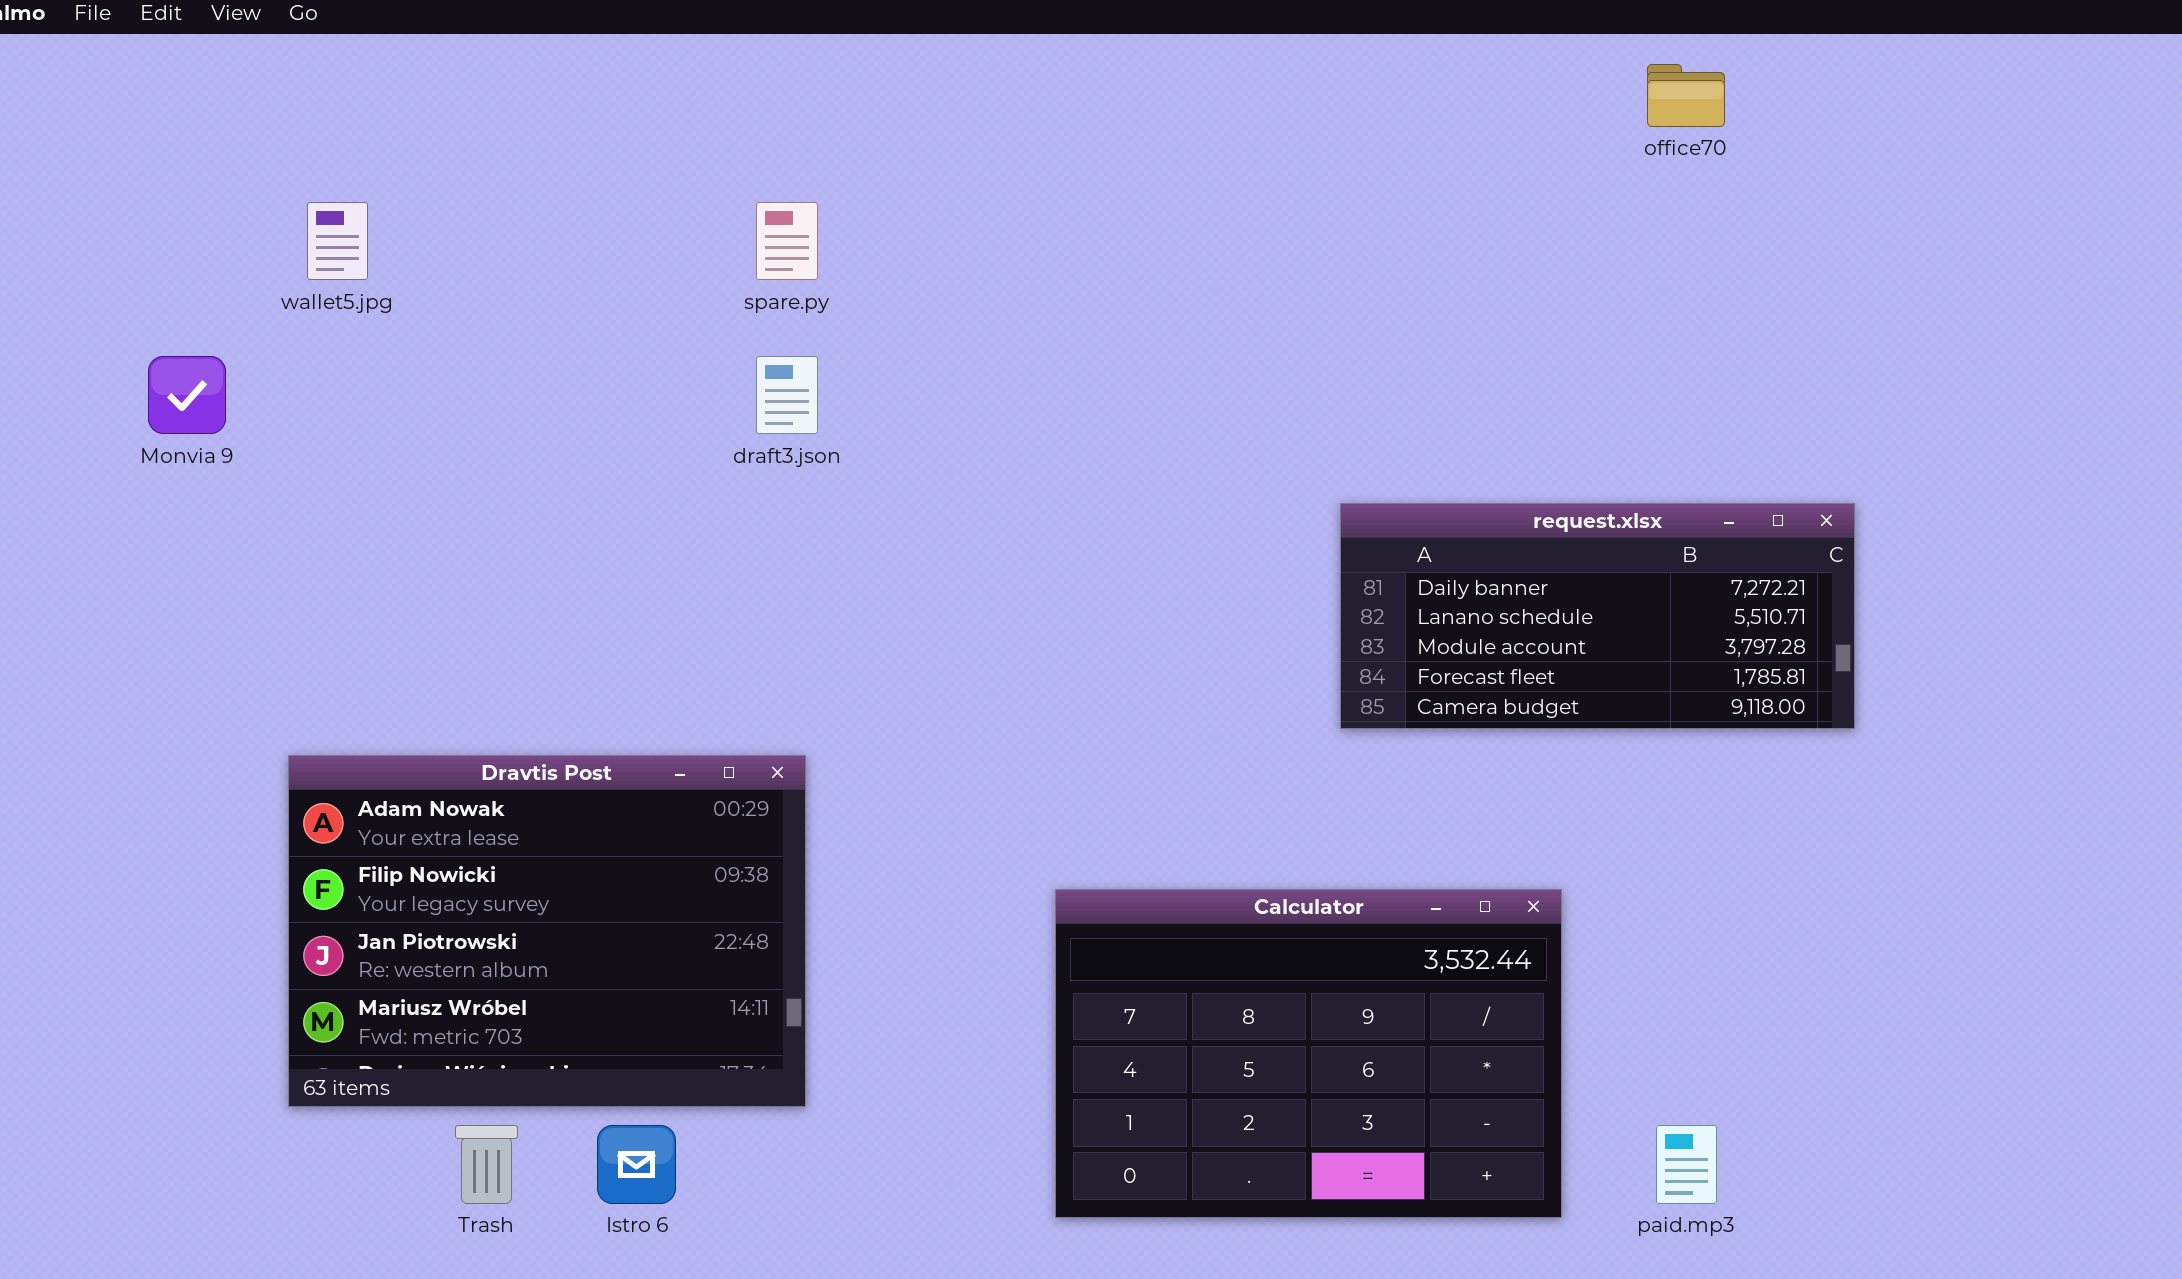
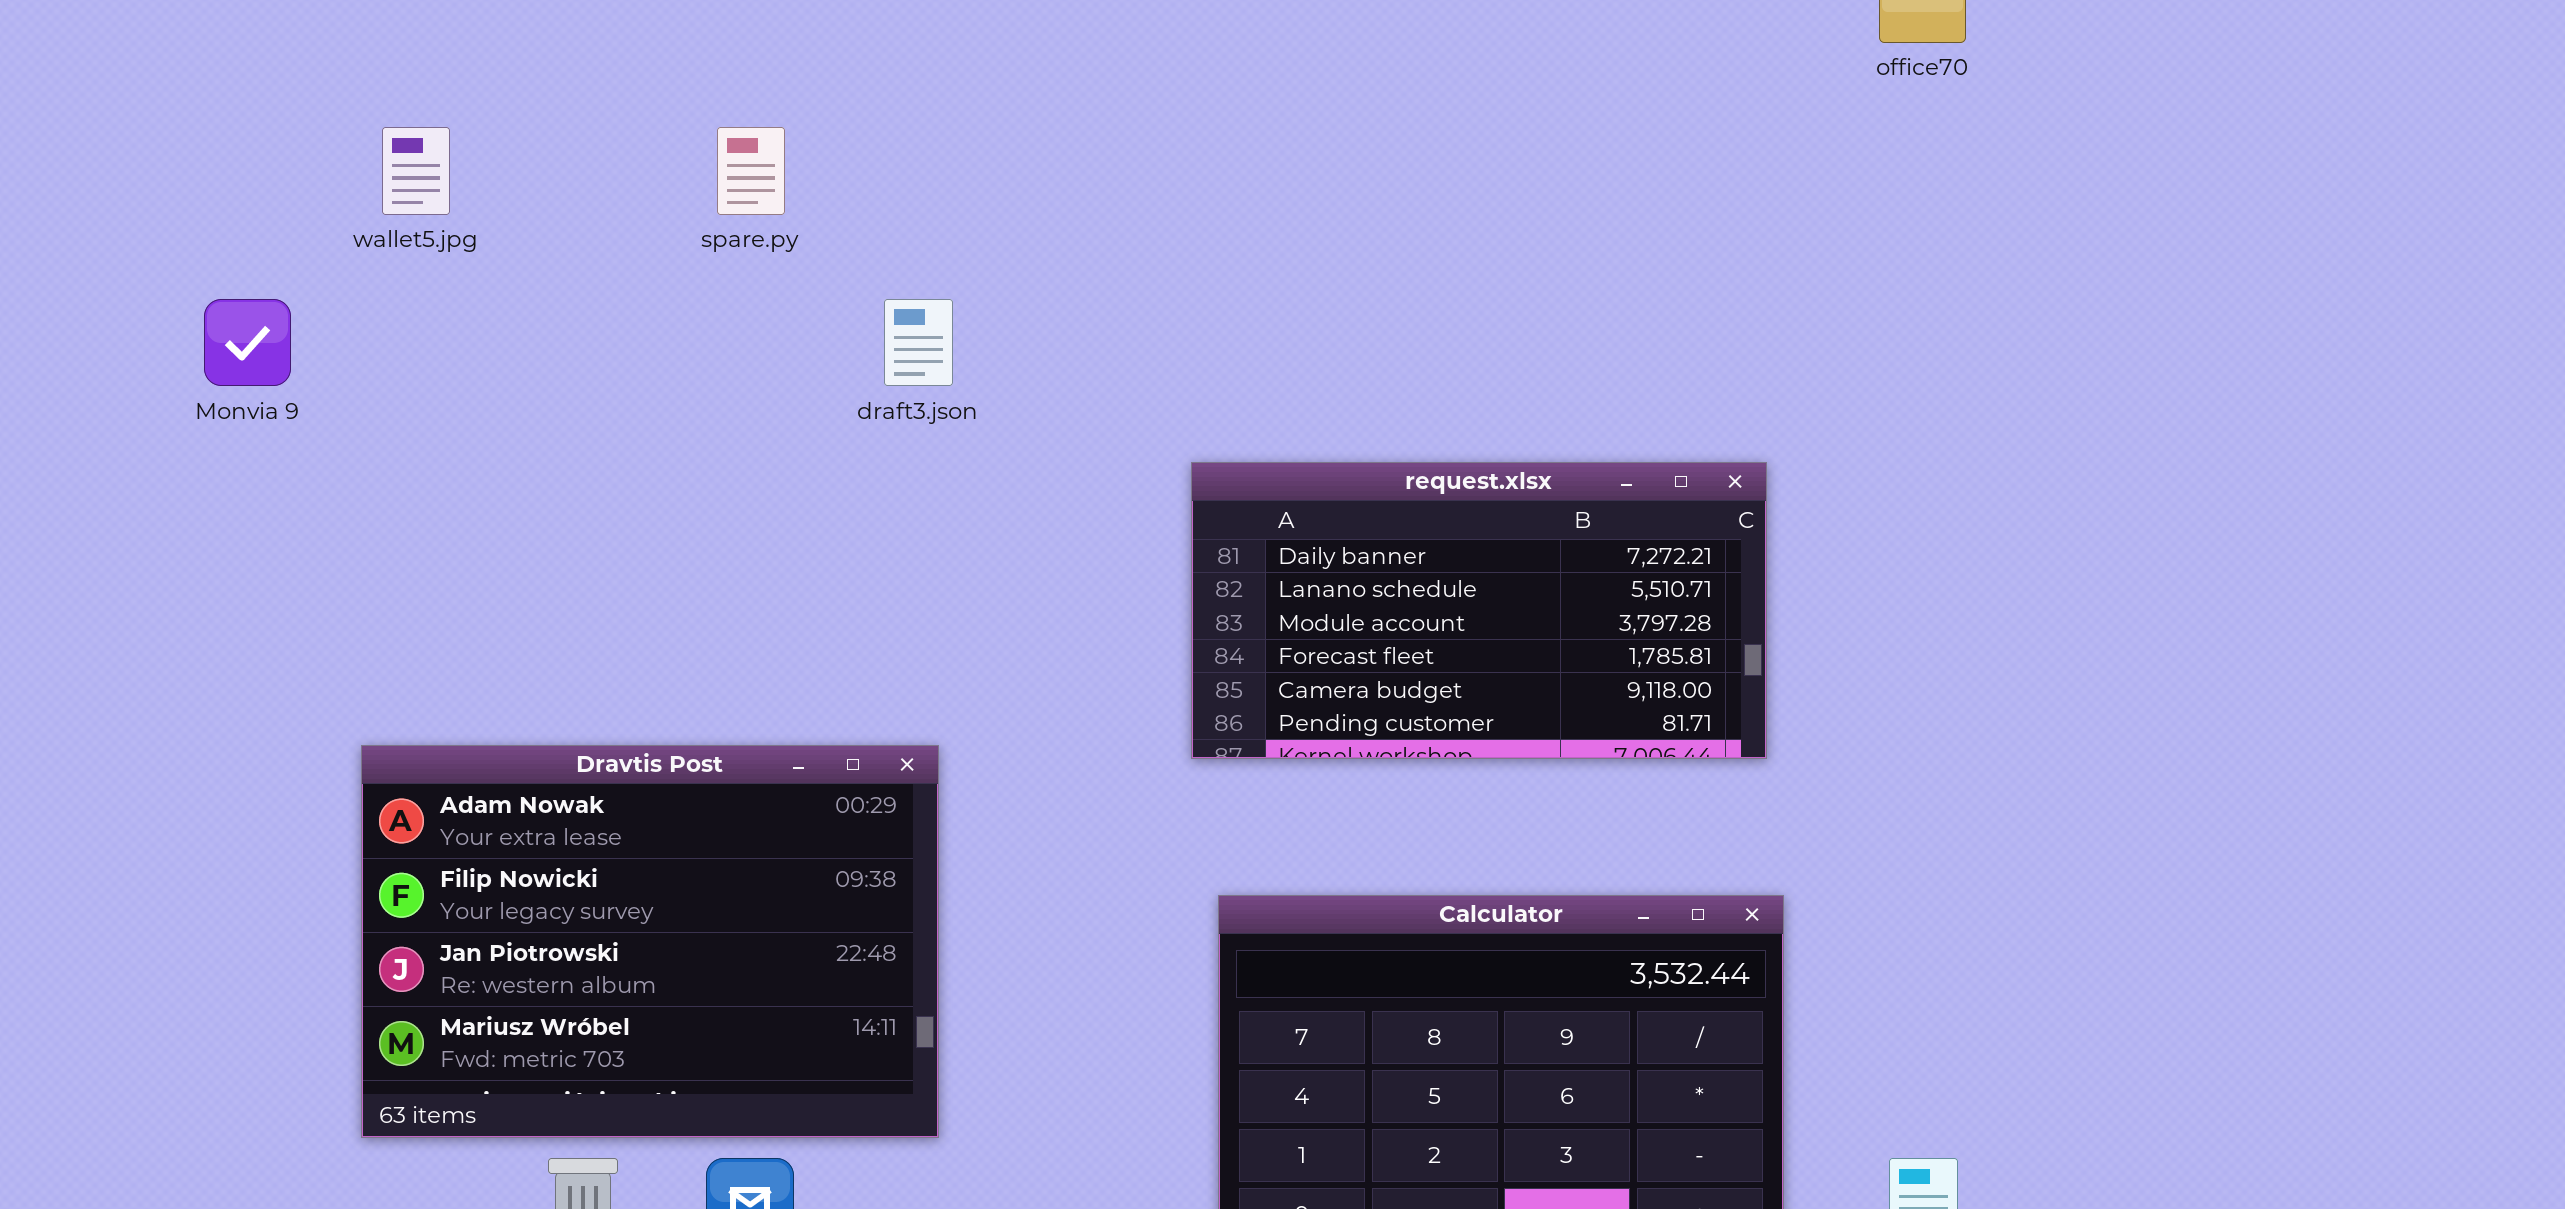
spare.py: [756,202,818,280] -> [717,127,785,215], moved
request.xlsx: [1340,503,1855,729] -> [1191,462,1767,759], moved, resized

